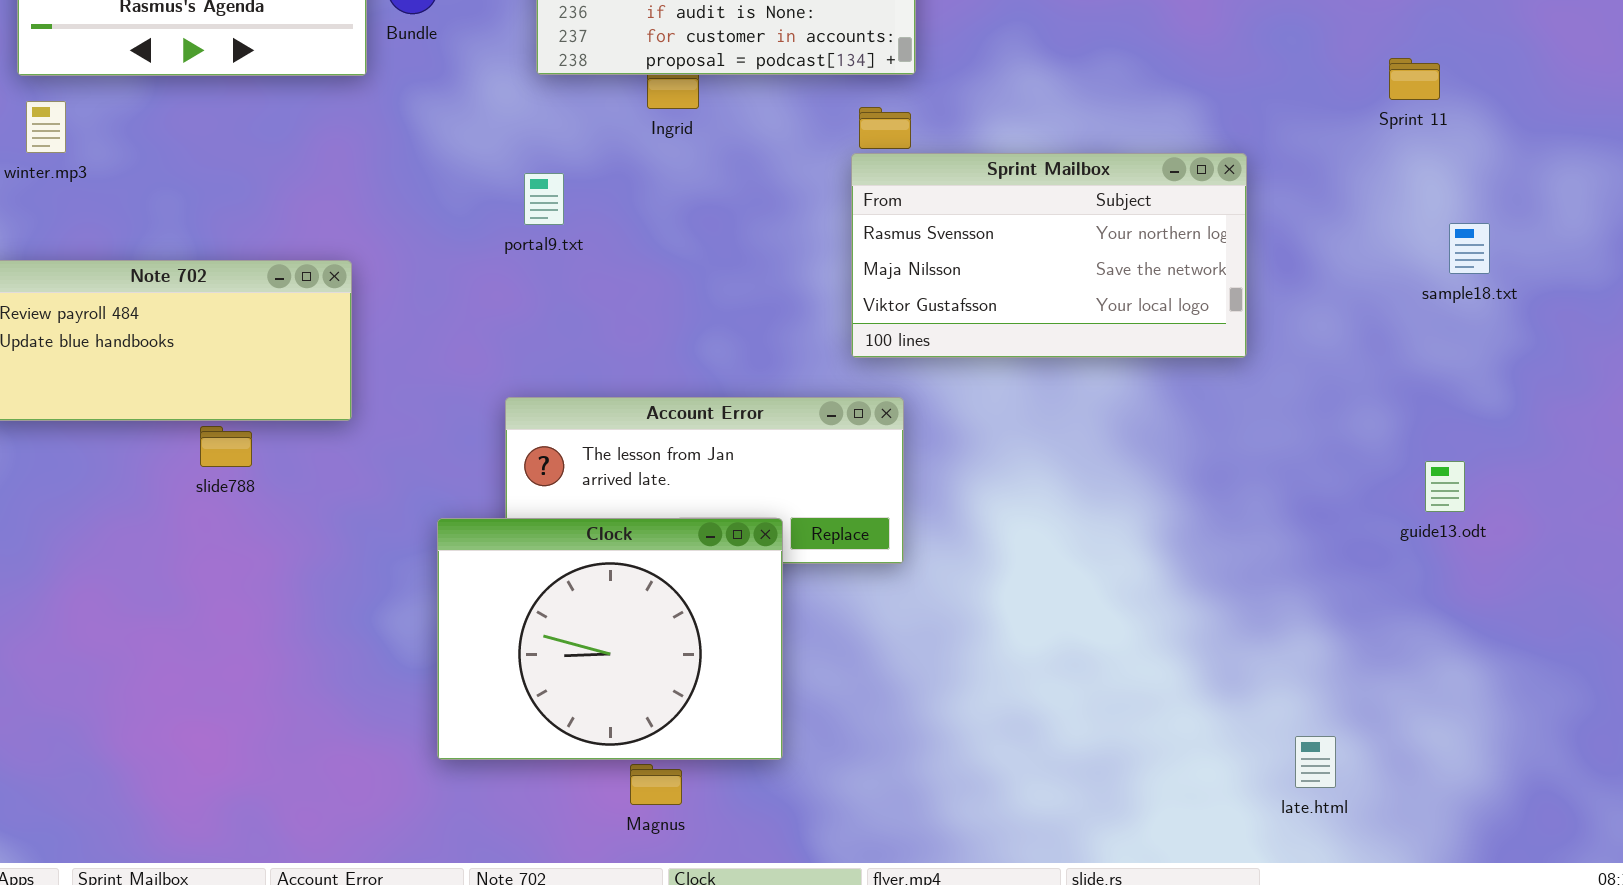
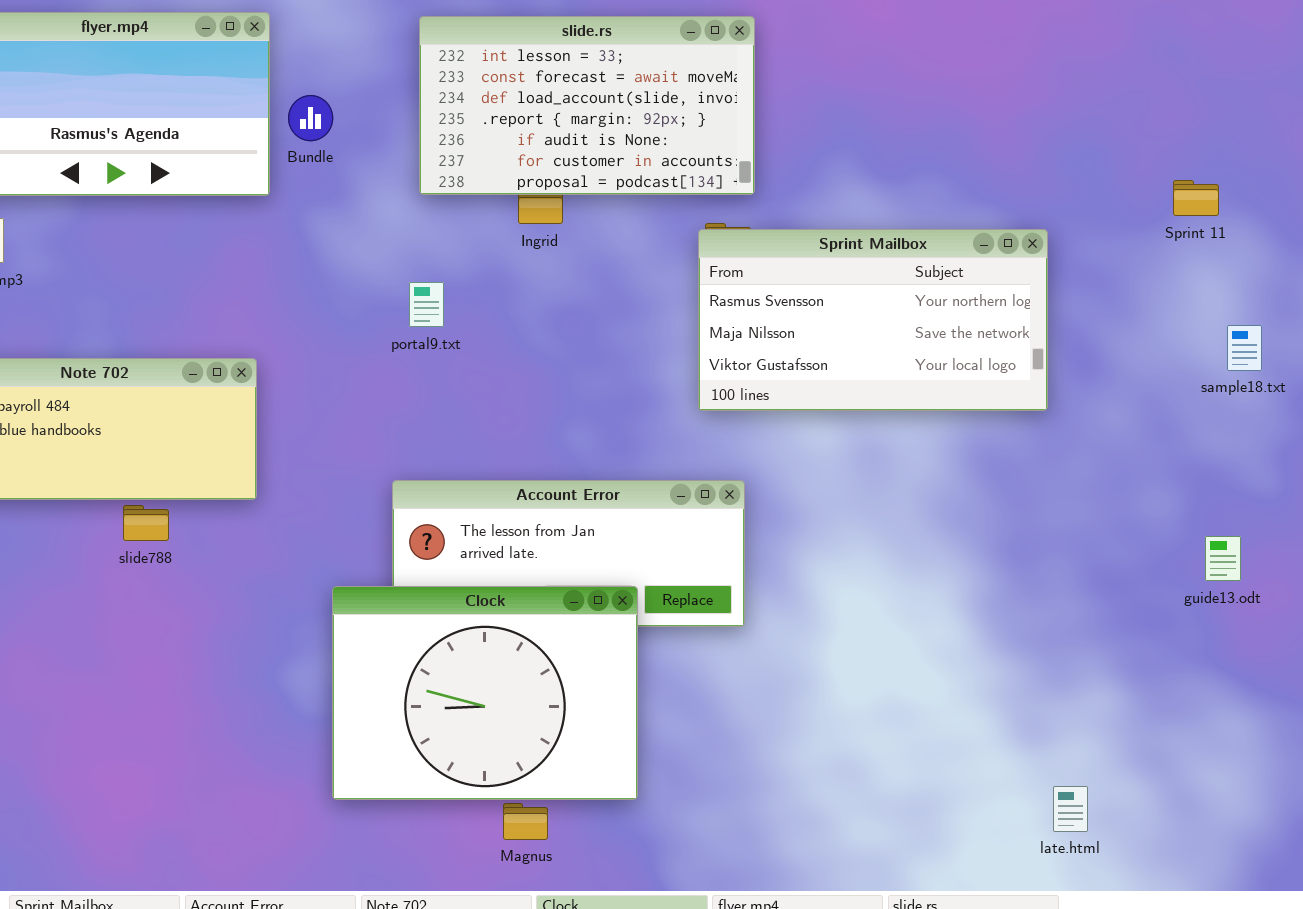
Sprint Mailbox: [851,153,1247,358] -> [698,229,1048,411], moved
late.html: [1295,736,1336,788] -> [1053,786,1088,832], moved

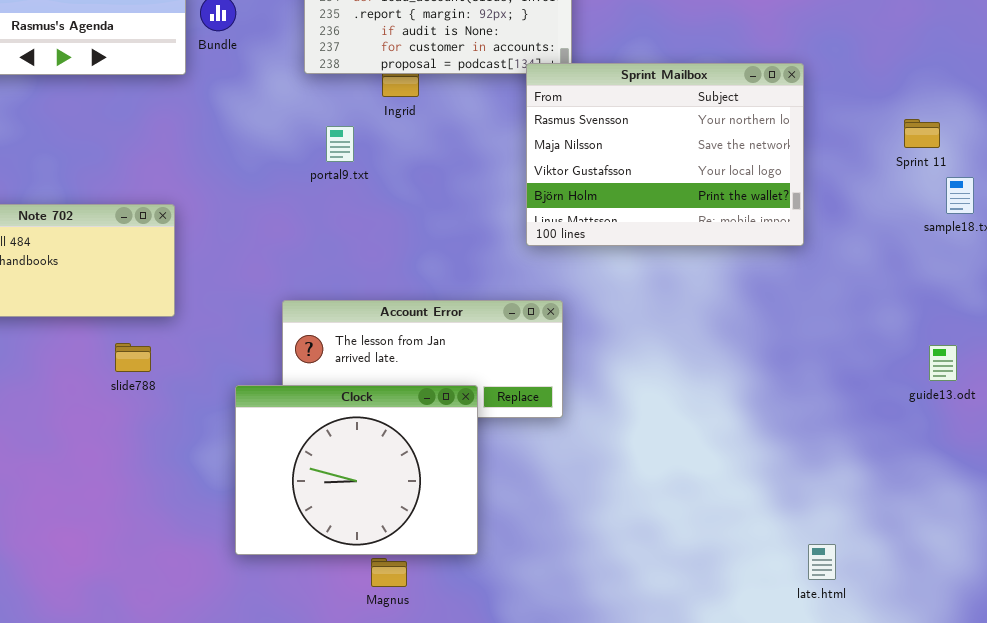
Sprint 11: [1173,180,1219,216] -> [904,119,940,148], moved
Sprint Mailbox: [698,229,1048,411] -> [526,63,804,246], resized
portal9.txt: [409,282,444,327] -> [326,126,354,162], moved
slide788: [123,505,169,541] -> [115,343,151,372], moved

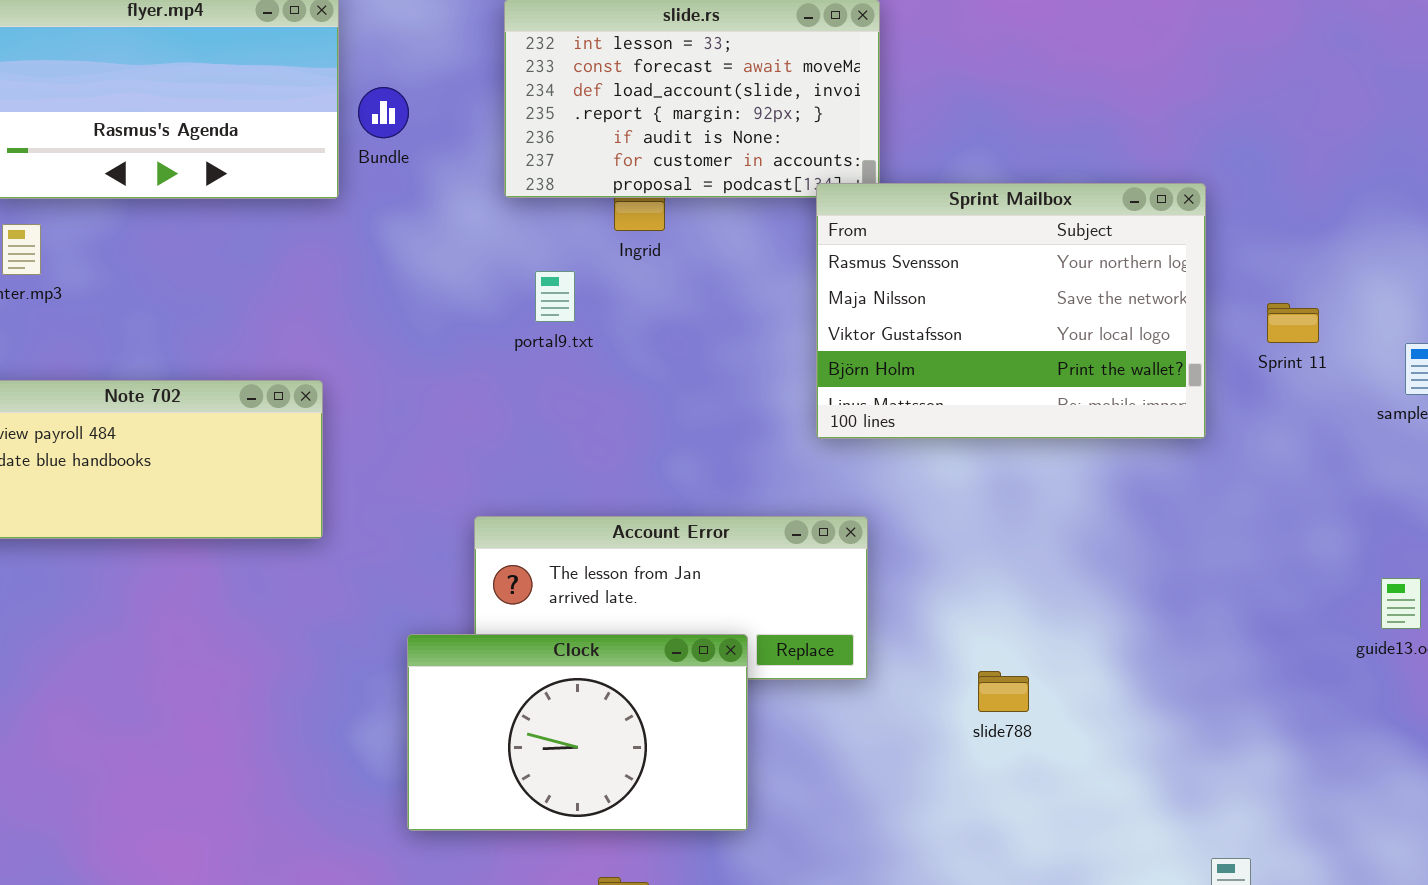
Sprint 11: [904,119,940,148] -> [1267,303,1319,343], moved
slide788: [115,343,151,372] -> [978,671,1029,712], moved
Clock: [235,385,478,555] -> [407,634,748,831], resized

